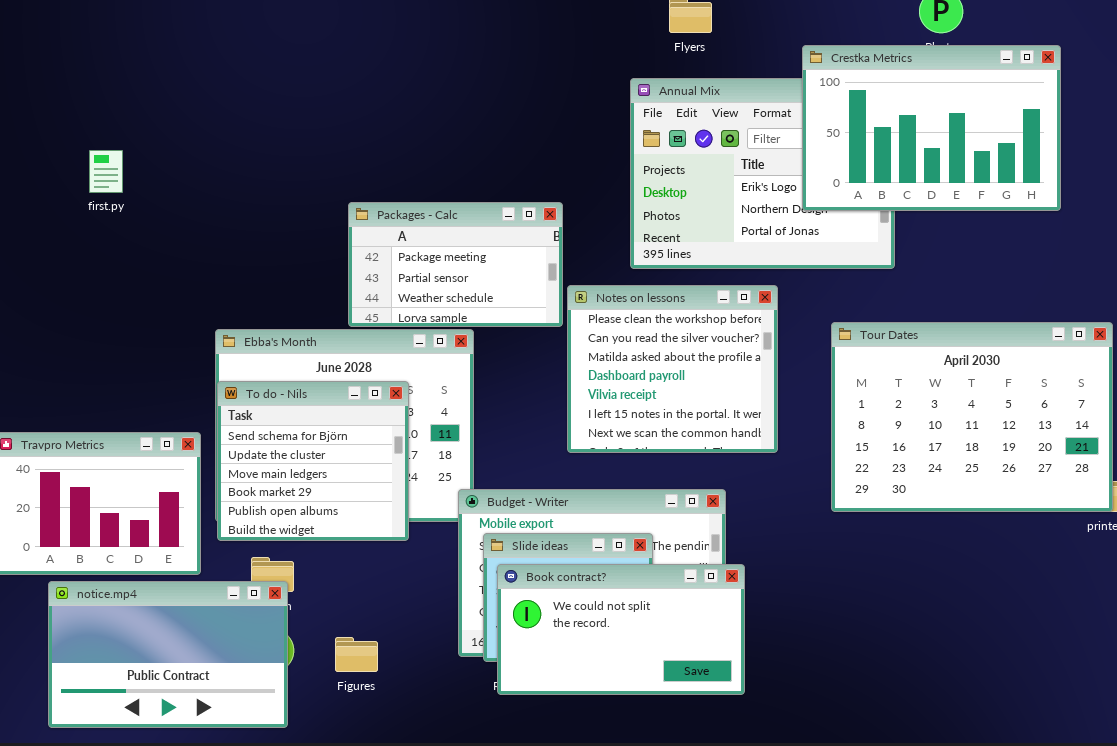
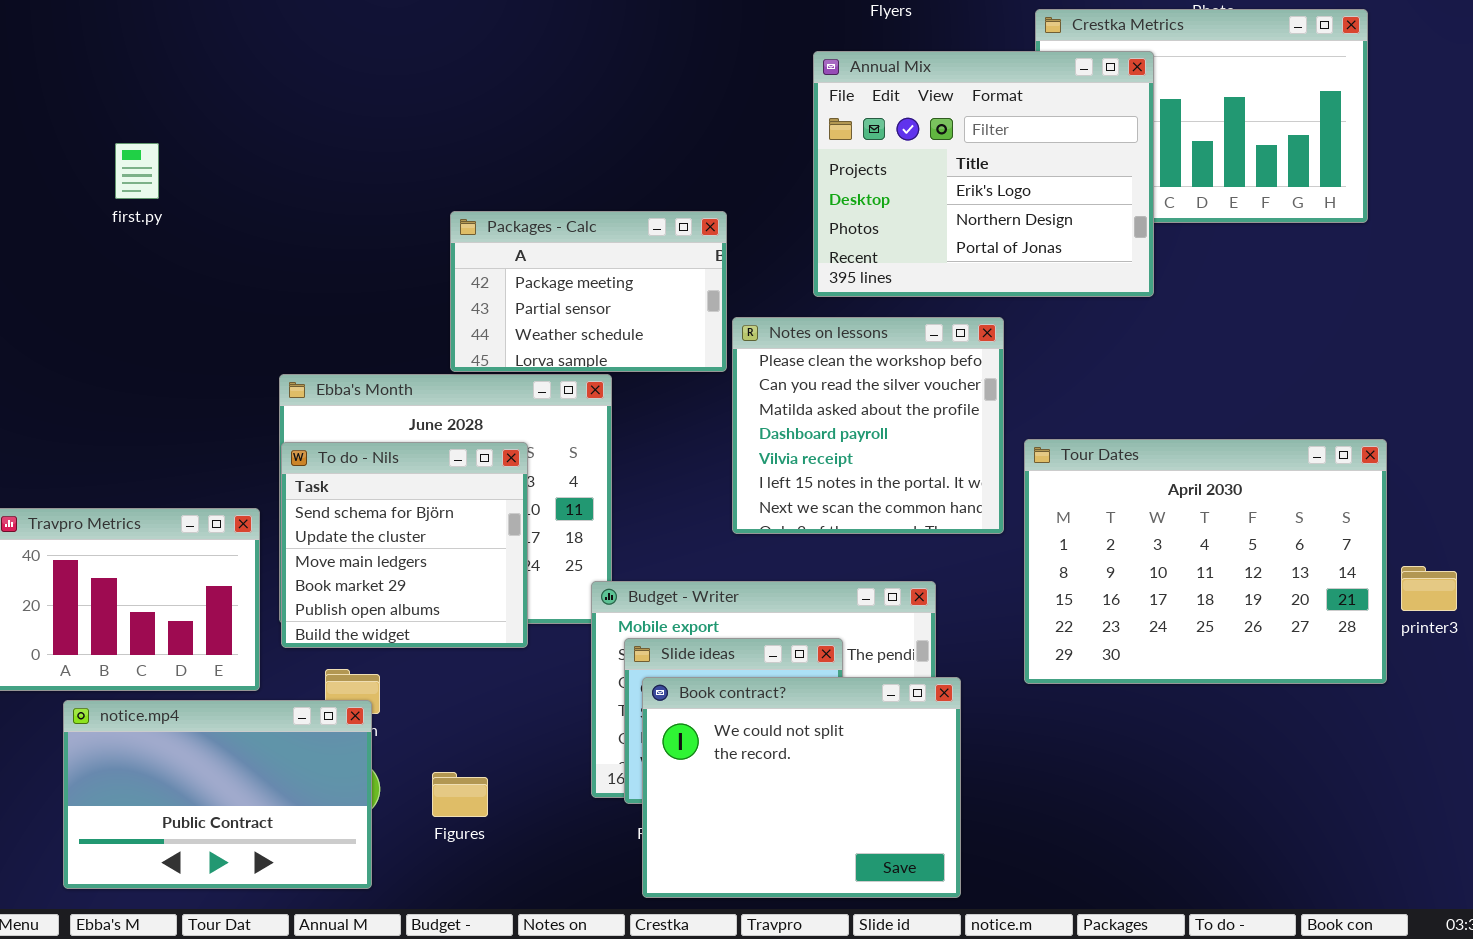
Annual Mix: [630,78,895,269] -> [813,51,1154,297], raised
Tour Dates: [831,322,1113,512] -> [1024,439,1387,684], moved
Book contract?: [497,564,745,695] -> [642,677,961,898], resized

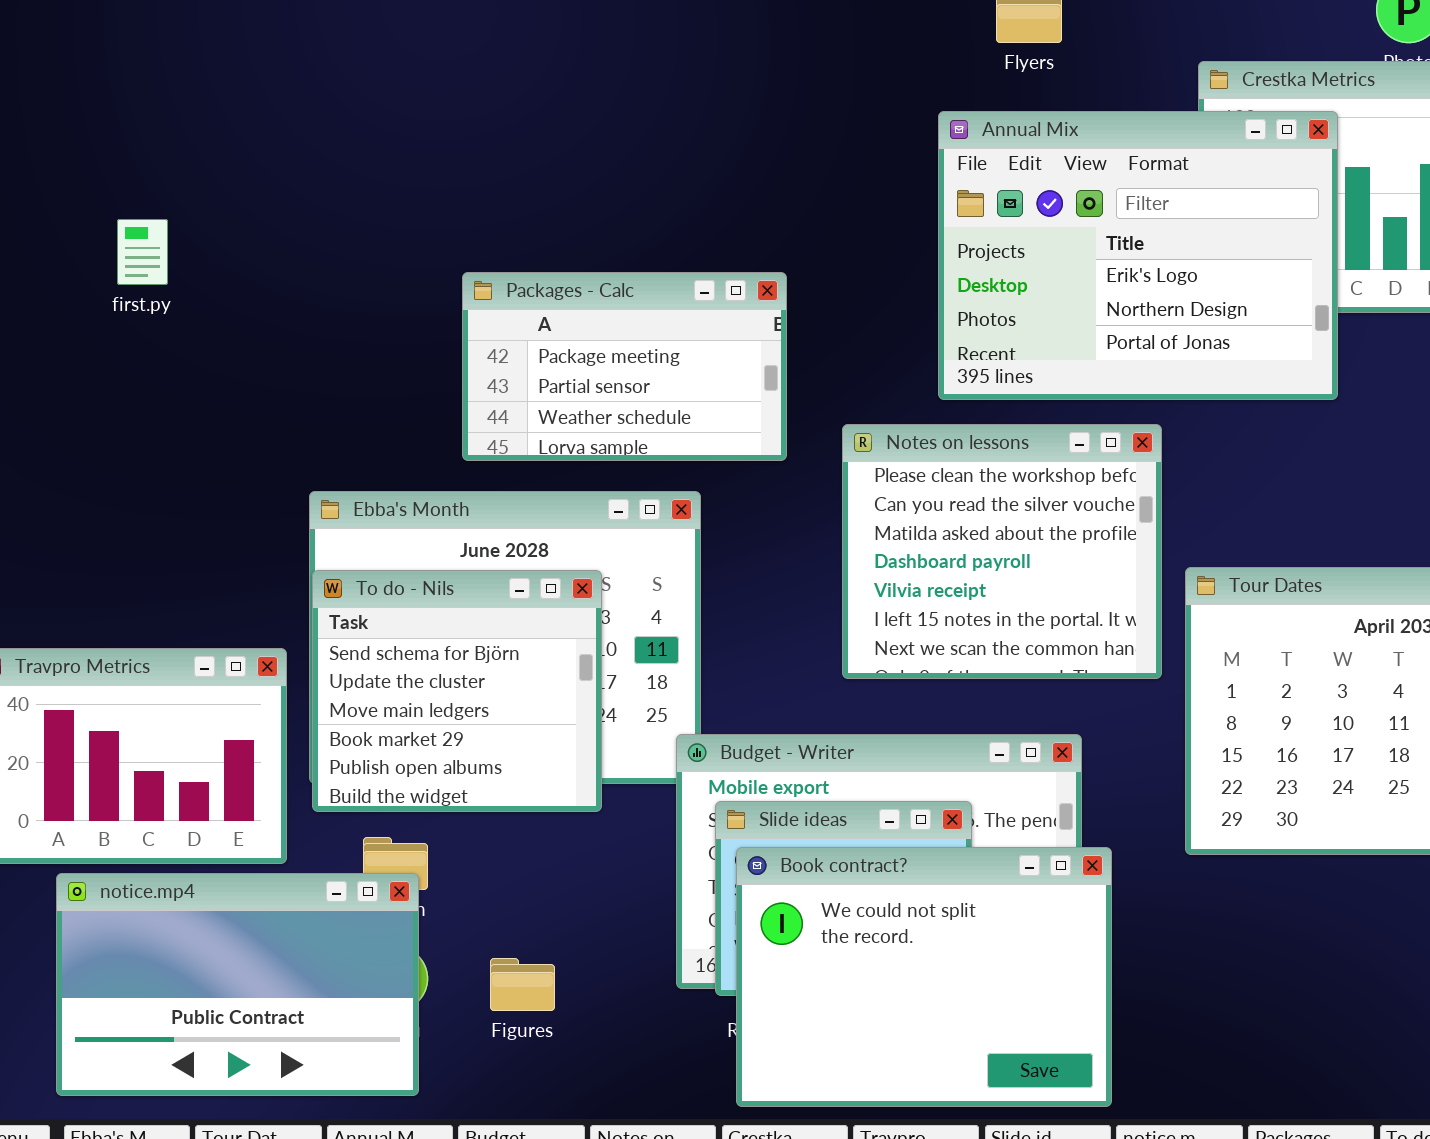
Packages - Calc: [450,211,727,372] -> [462,272,787,461], moved

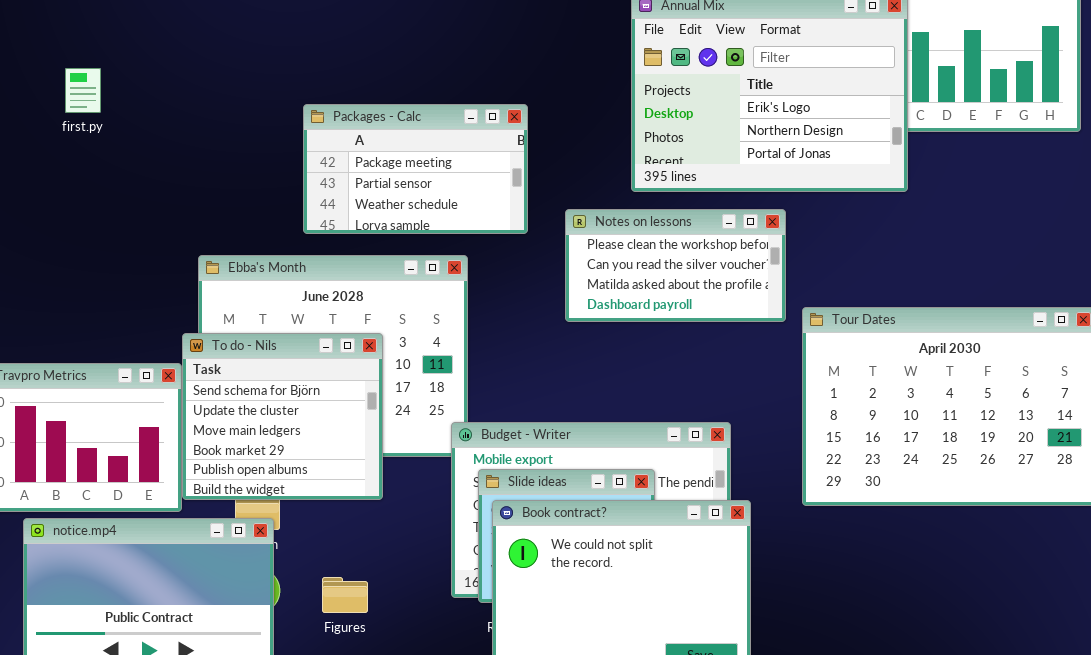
Notes on lessons: [842,424,1162,679] -> [565,209,786,322], resized
To do - Nils: [312,570,602,812] -> [182,333,383,500], moved

